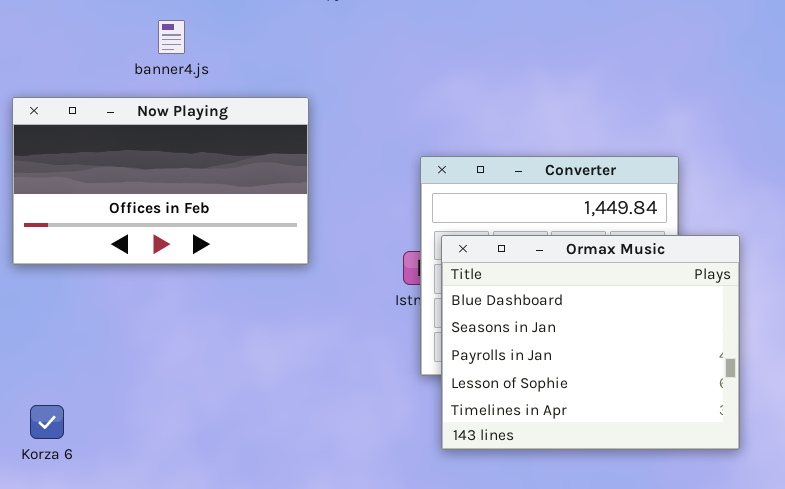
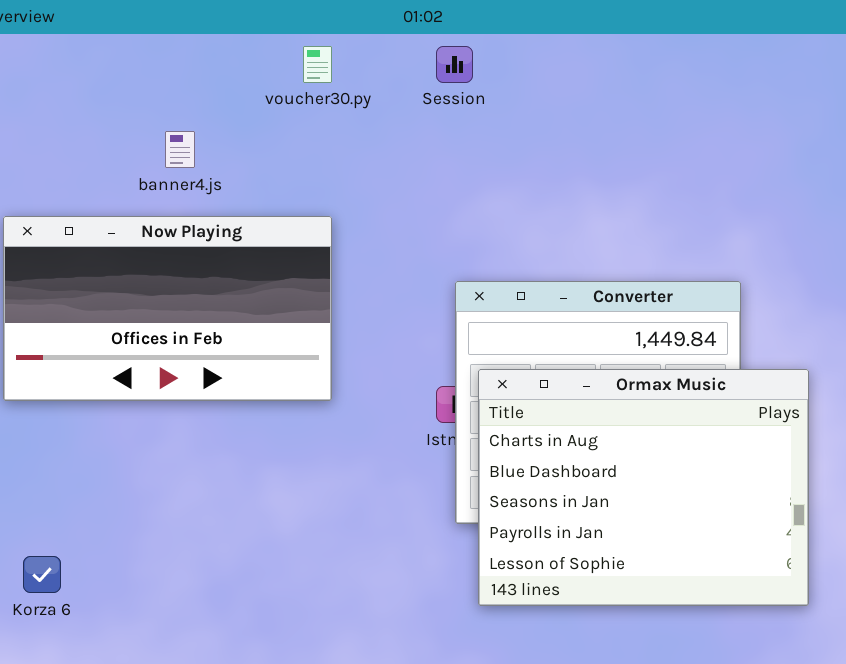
Ormax Music: [441,235,740,450] -> [478,369,809,606], scrolled up 1 row

